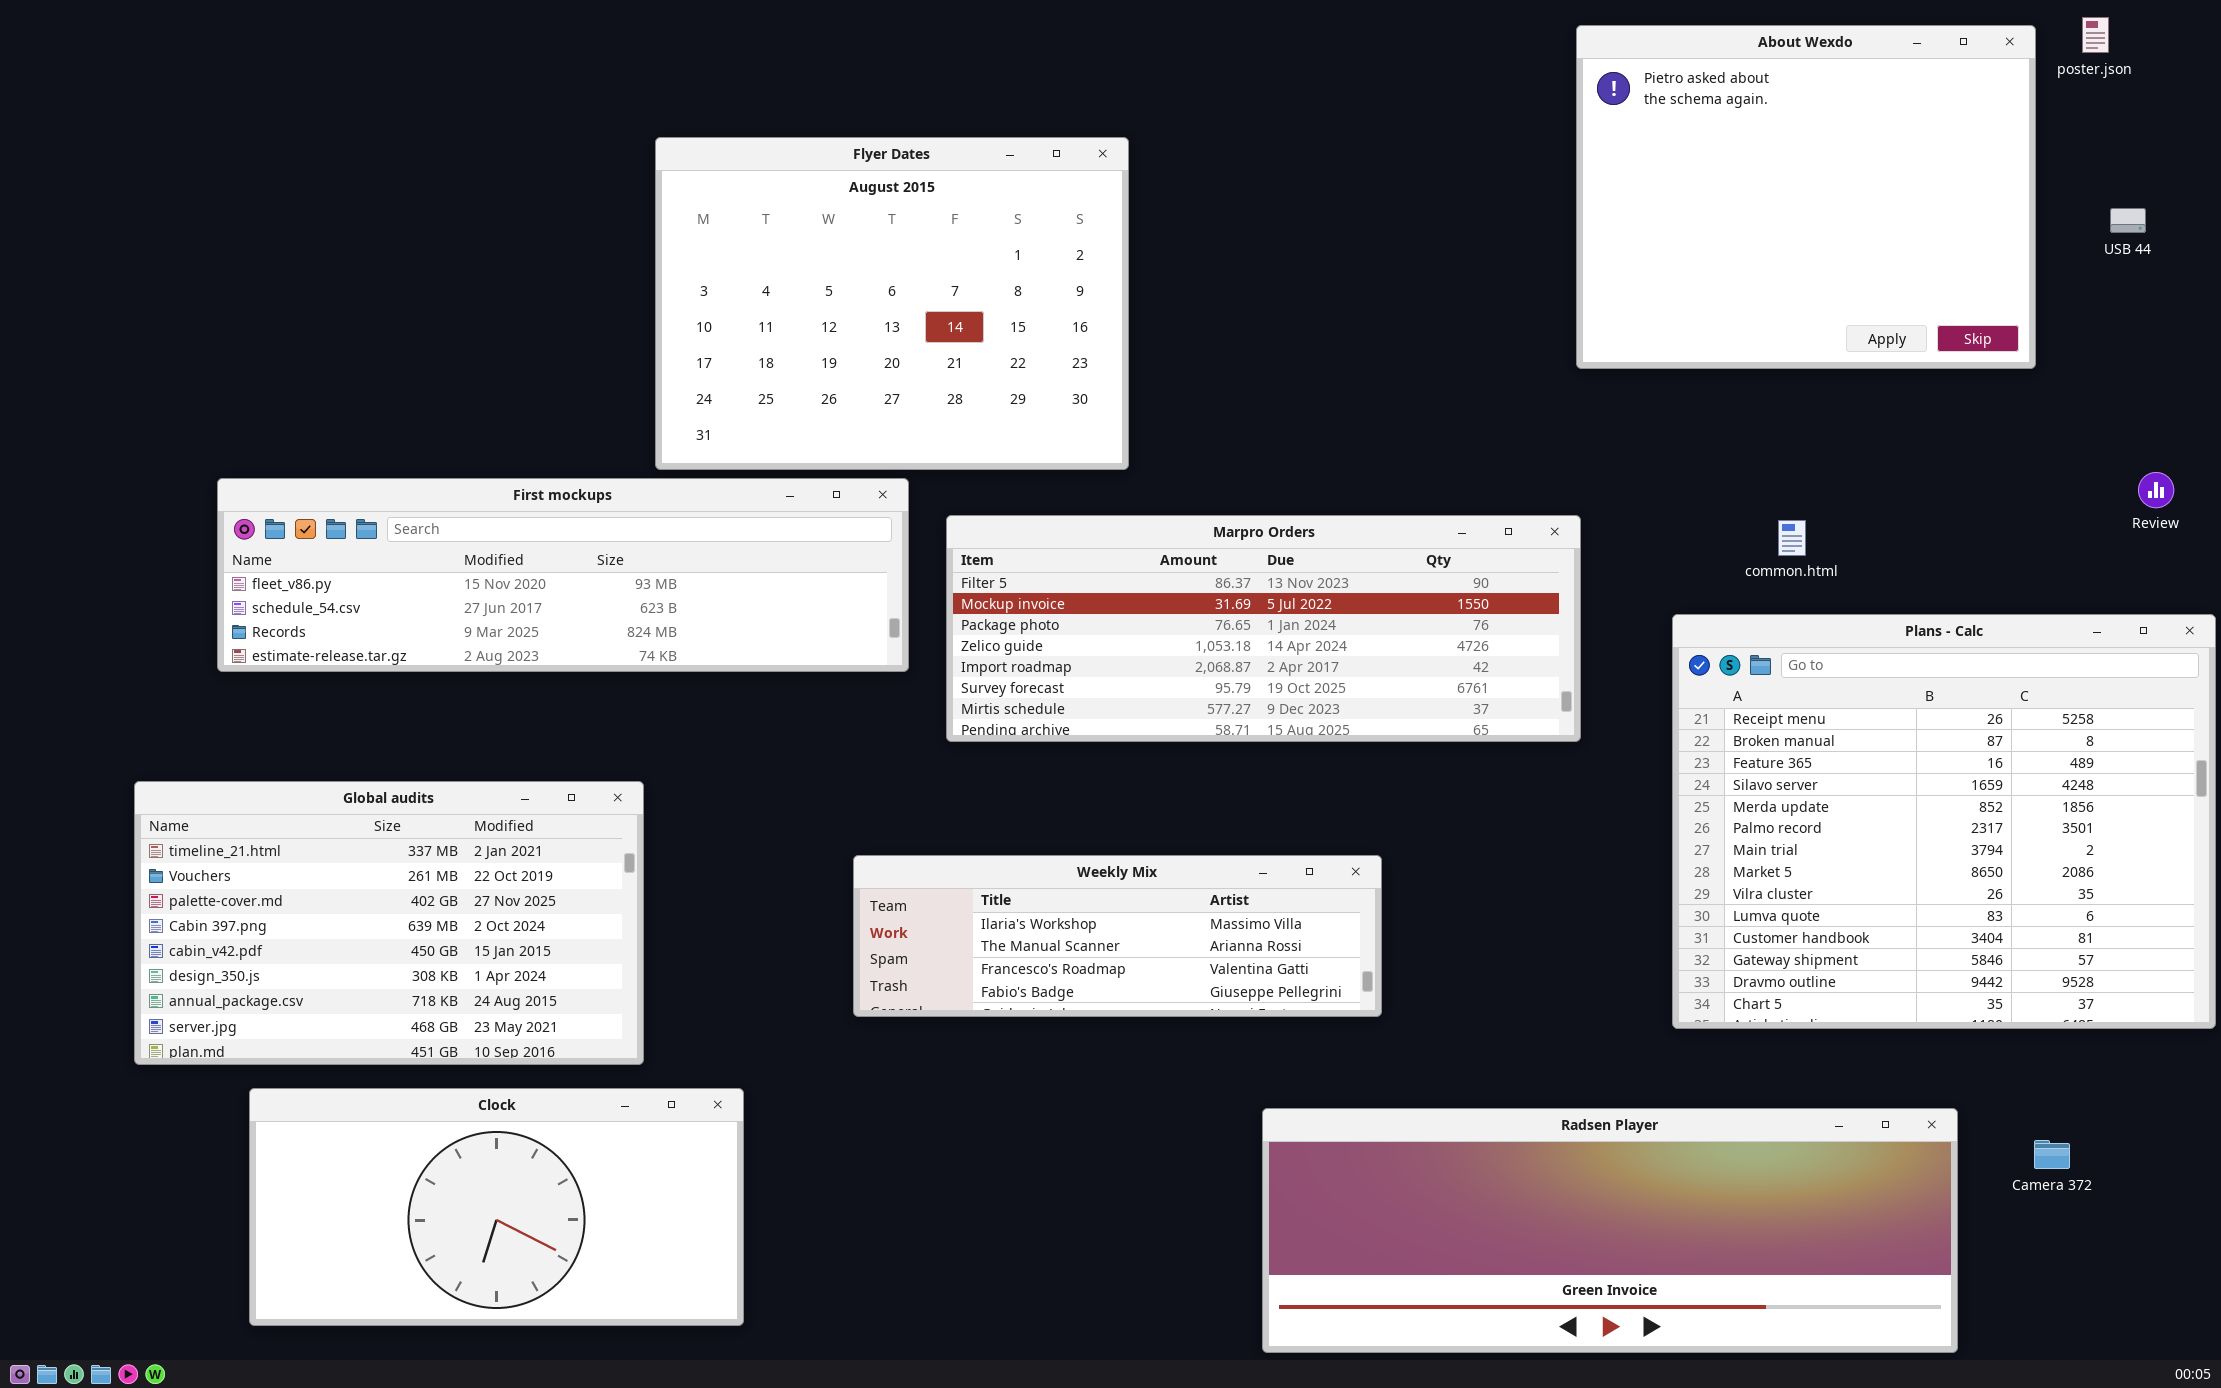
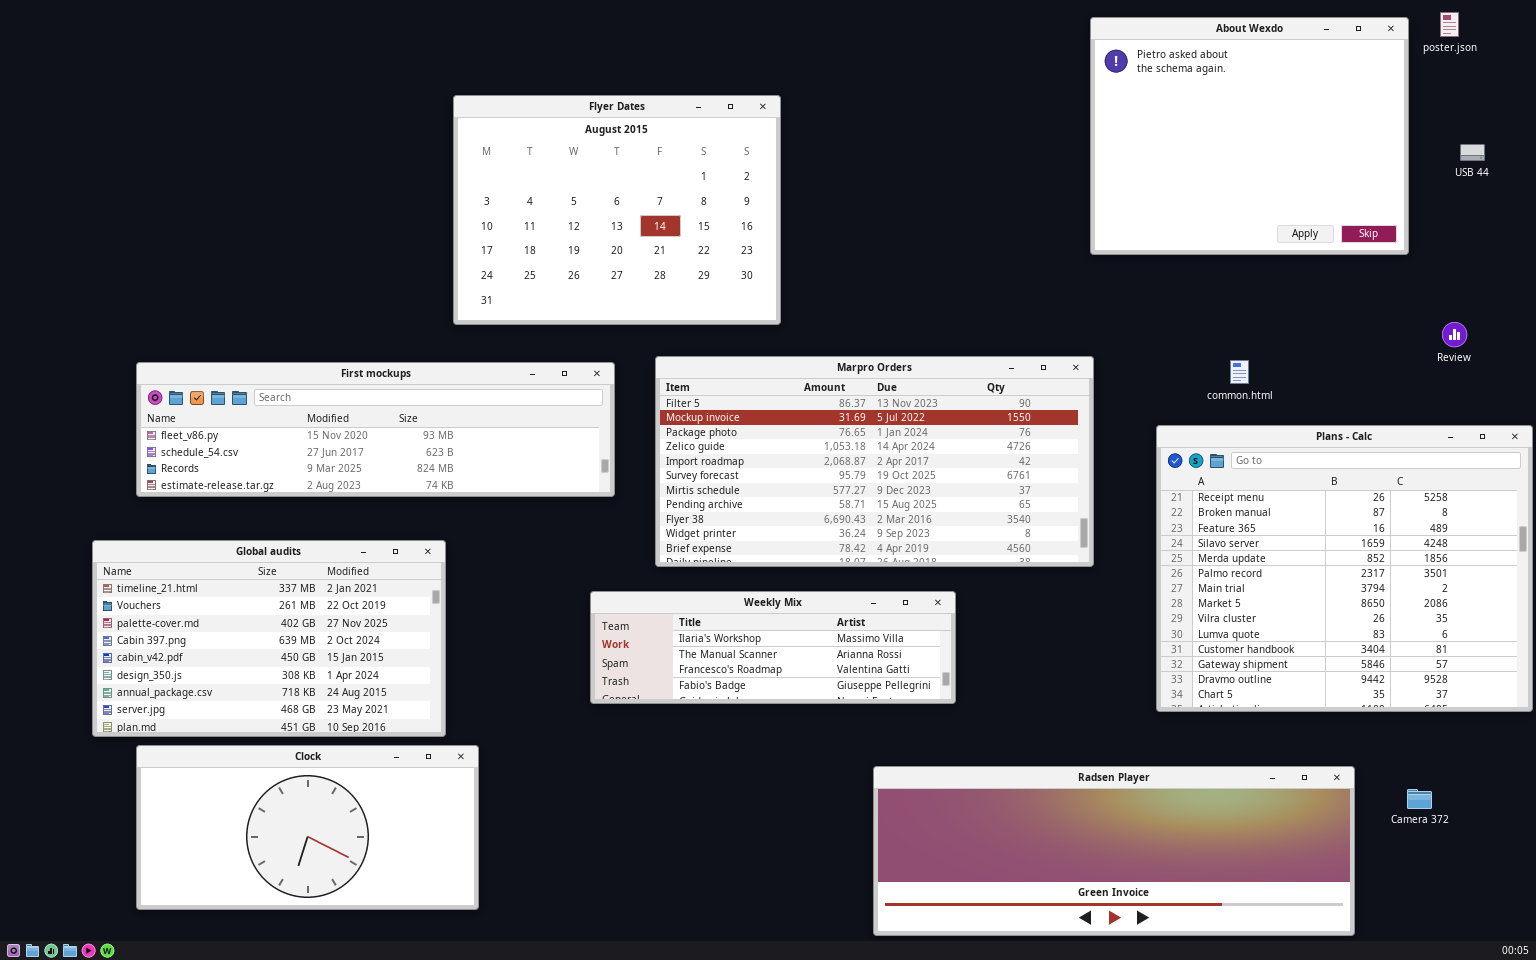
Review: [2138,472,2174,508] -> [1442,322,1467,347], moved
First mockups: [217,478,909,672] -> [136,362,615,497], moved
Marpro Orders: [946,515,1581,742] -> [655,356,1094,567], resized
Clock: [249,1088,744,1326] -> [136,745,479,910], moved

